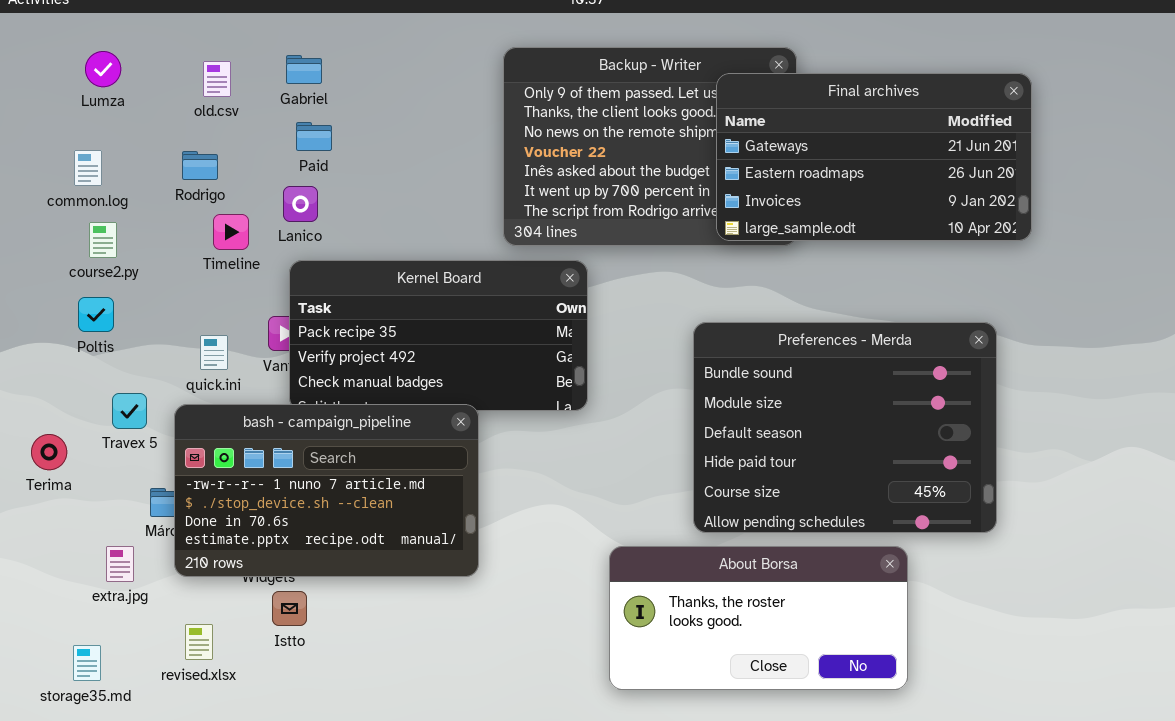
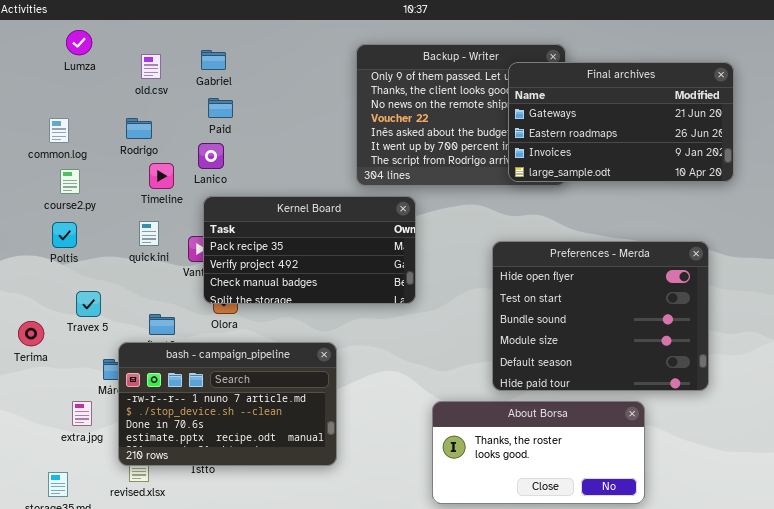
Lumza: [85,51,121,87] -> [66,30,92,55], moved
Preferences - Merda: [693,322,997,533] -> [492,241,709,391], scrolled up 2 rows
quick.ini: [200,335,228,370] -> [139,221,159,246], moved
bash - campaign_pipeline: [174,404,479,577] -> [118,342,337,466], moved

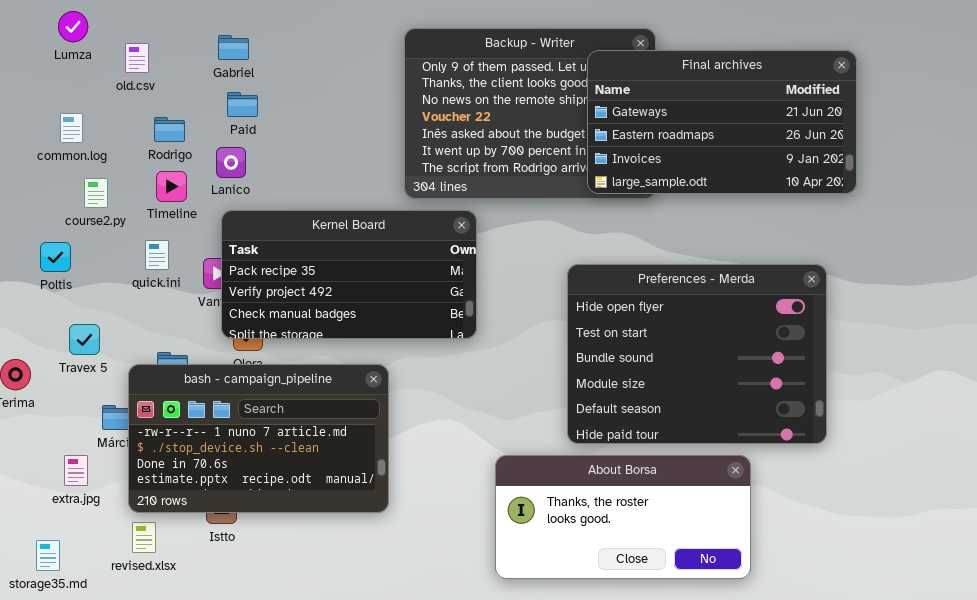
old.csv: [141,54,161,79] -> [125,43,149,73], moved
common.log: [49,118,69,143] -> [60,113,83,143], moved
Rodrigo: [126,118,152,139] -> [154,117,185,142], moved
course2.py: [60,169,80,194] -> [84,178,108,208], moved
bash - campaign_pipeline: [118,342,337,466] -> [128,364,389,513], moved

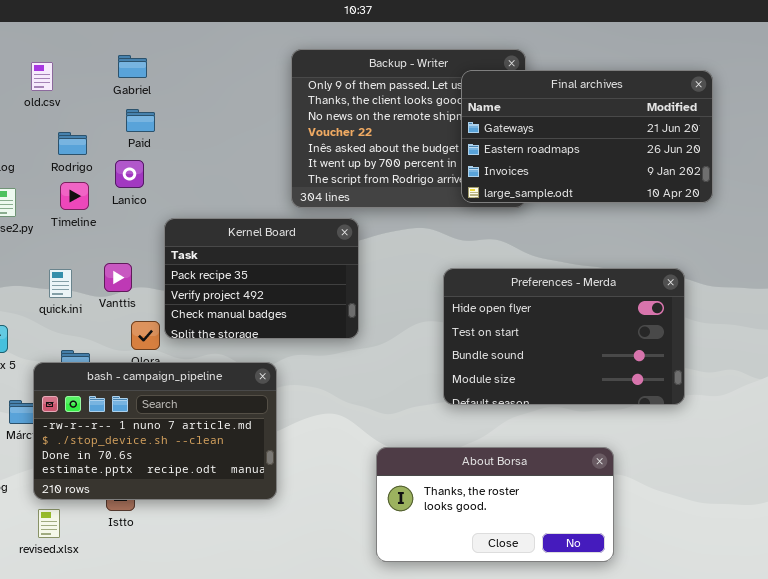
Kernel Board: [221,210,477,339] -> [164,218,359,339], resized
quick.ini: [145,240,169,270] -> [49,269,72,298], moved
Preferences - Merda: [567,264,827,444] -> [443,268,685,405], resized

